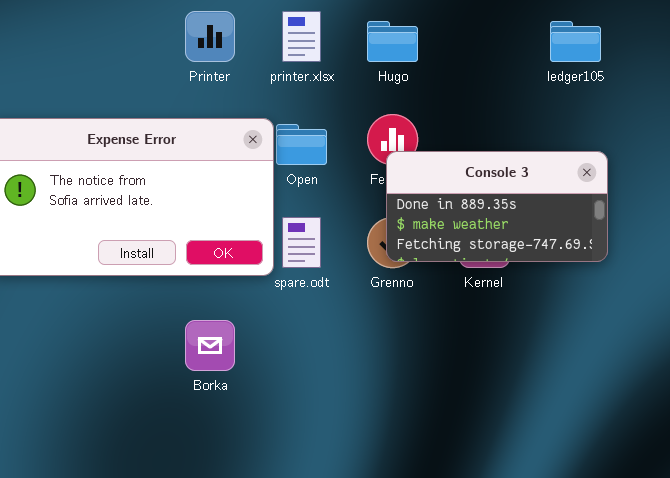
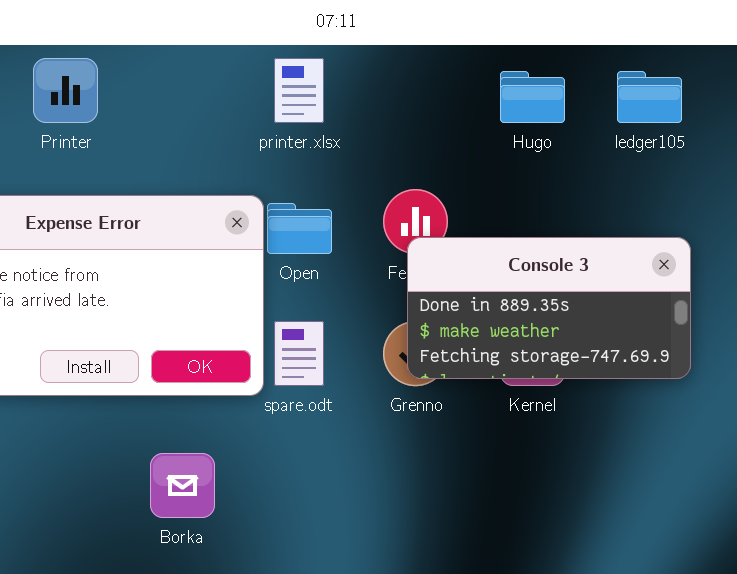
Printer: [185,11,235,62] -> [33,58,98,123], moved
Hugo: [367,21,418,62] -> [500,71,565,123], moved

